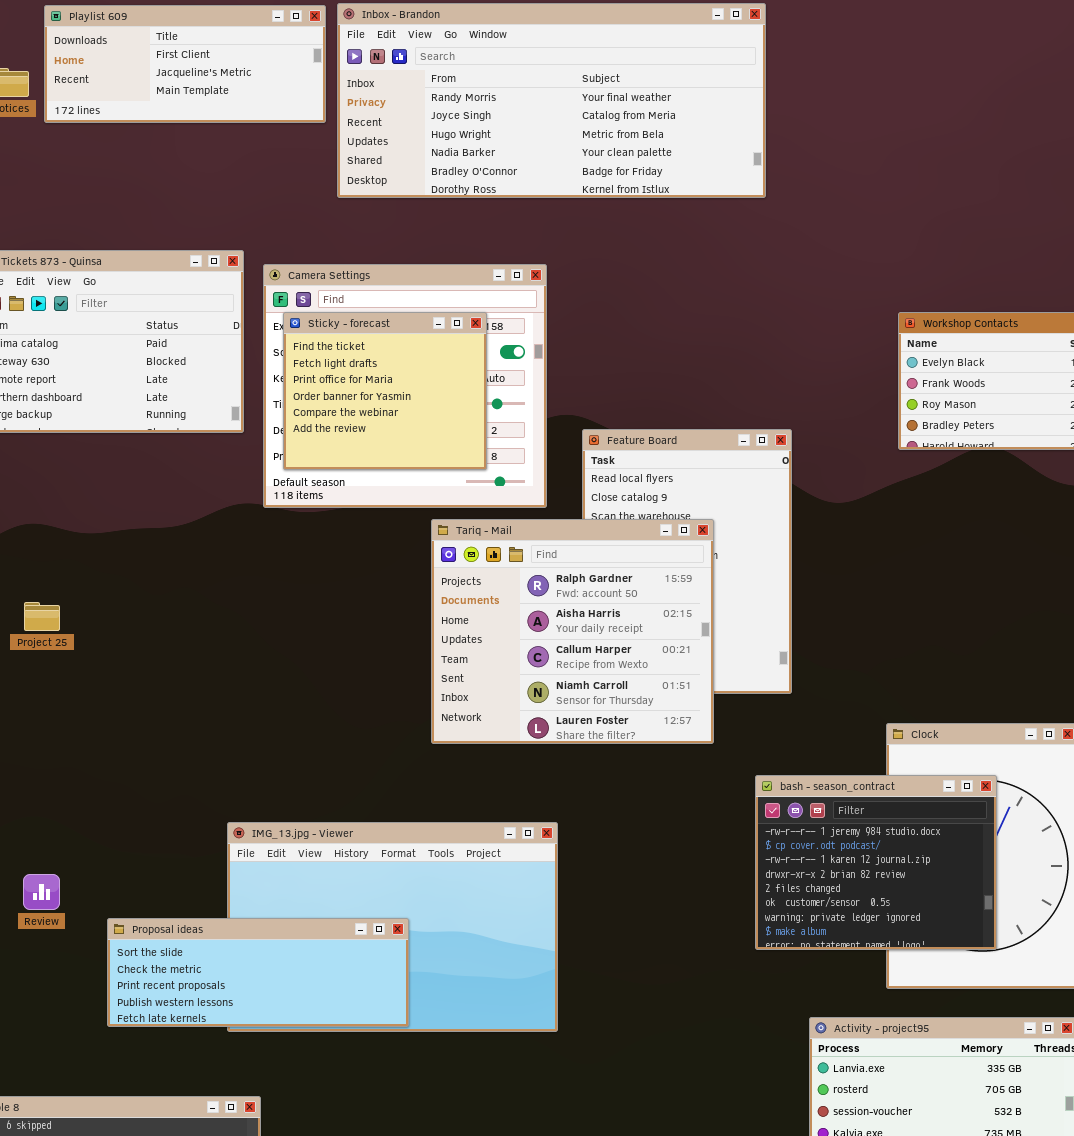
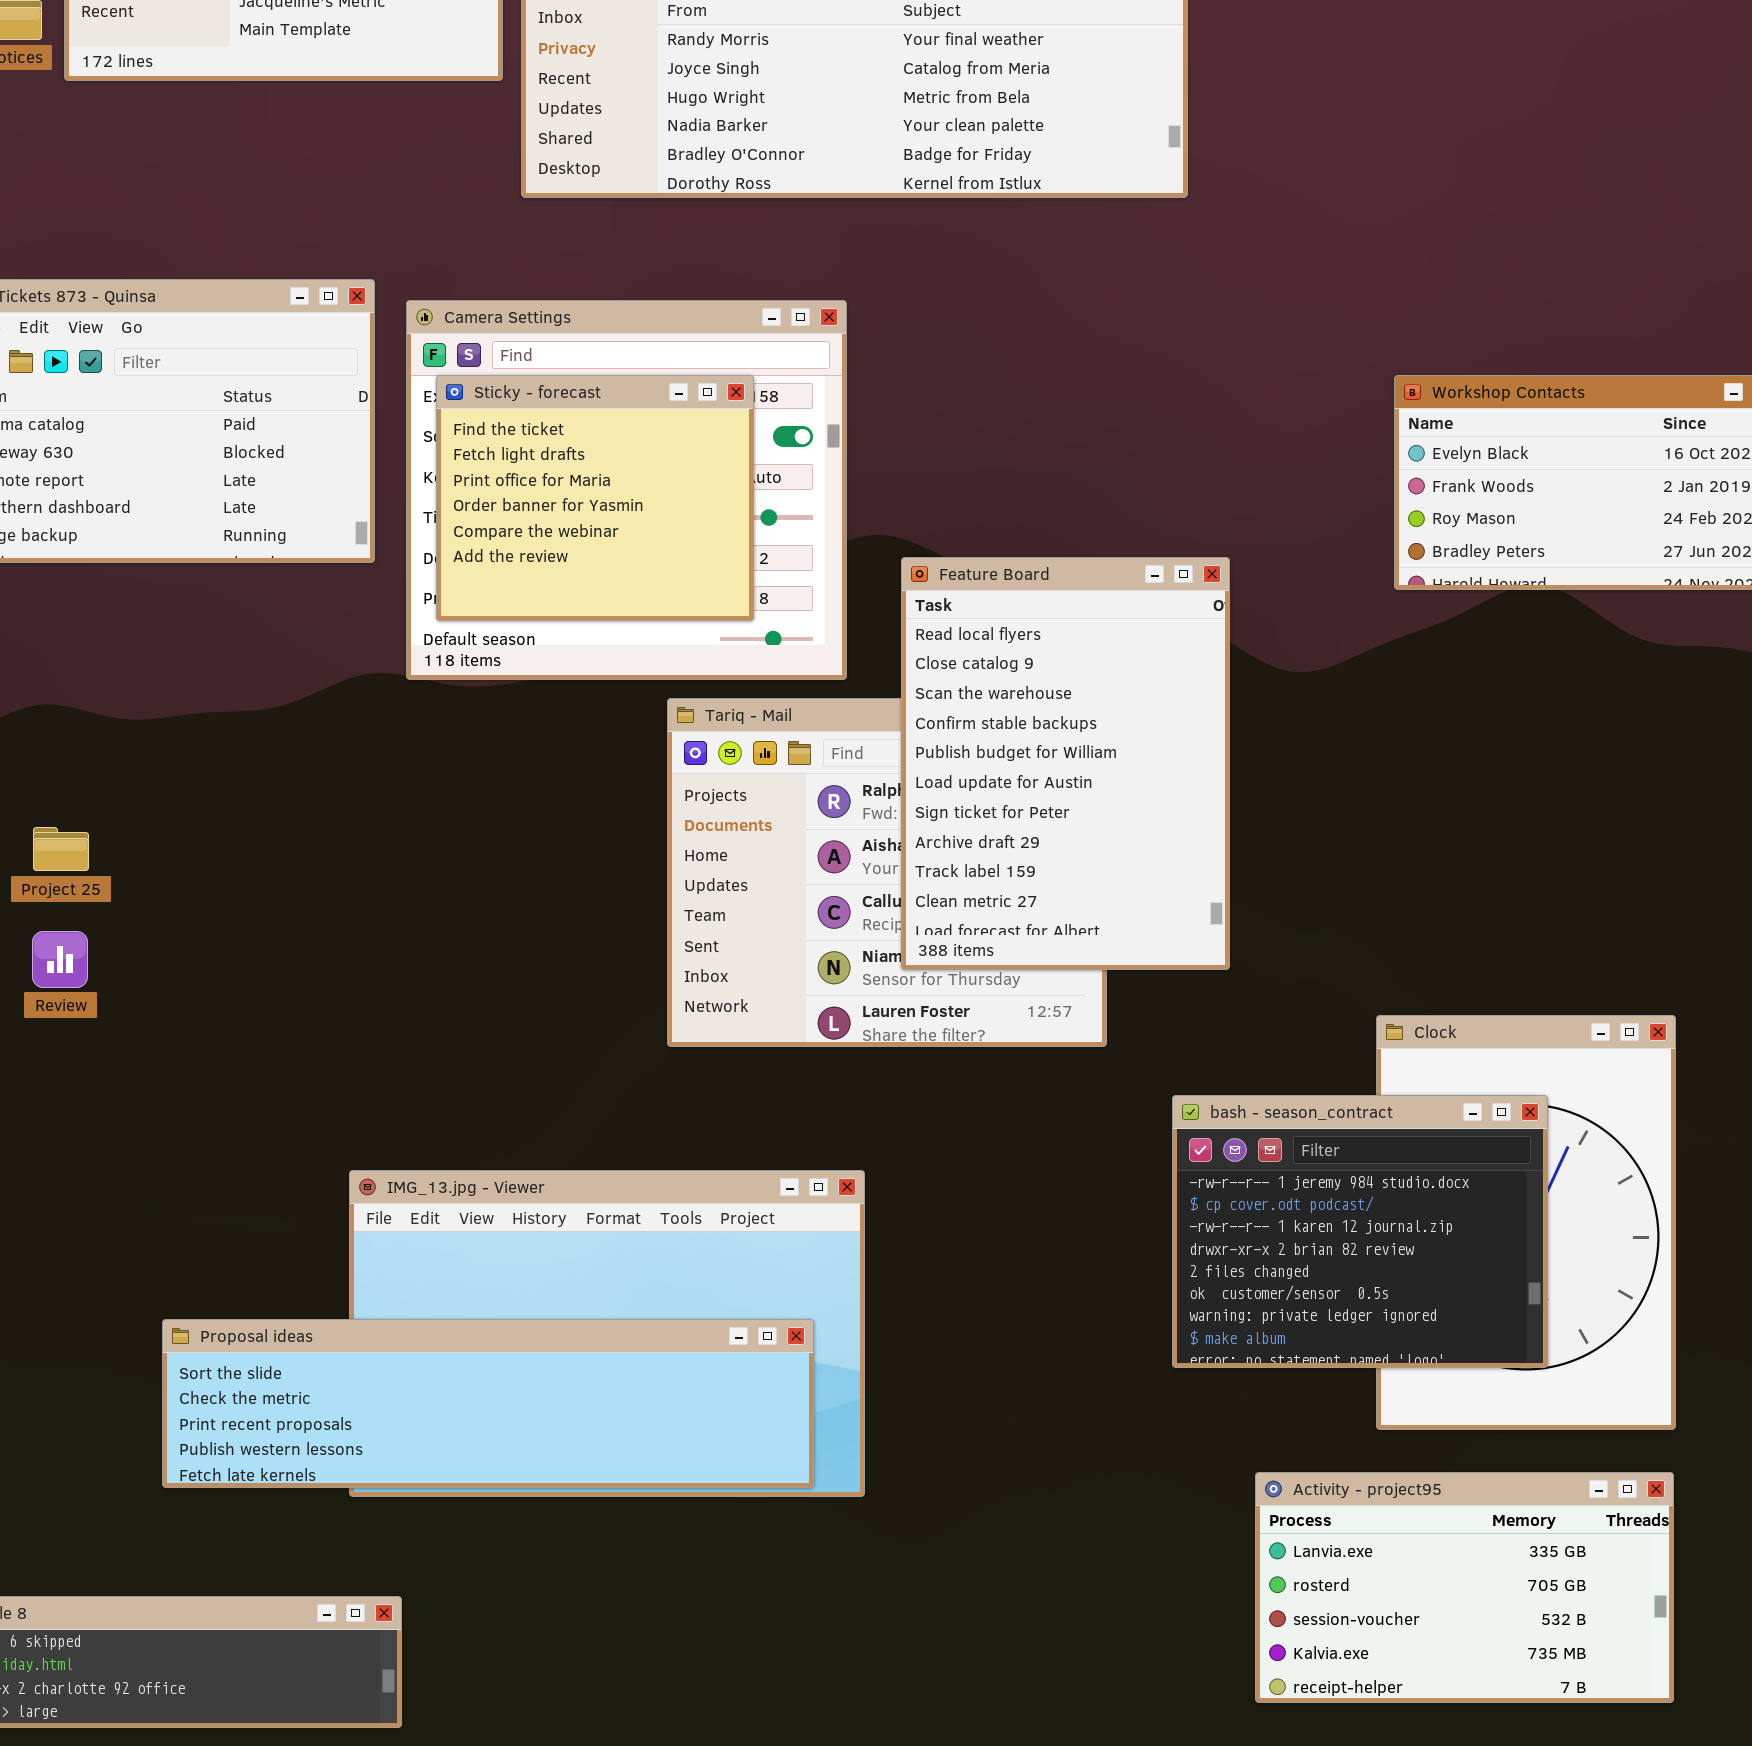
Feature Board: [582,429,792,694] -> [901,557,1230,970], raised
Review: [23,874,60,910] -> [32,931,88,988], moved
Proposal ideas: [107,918,409,1027] -> [162,1319,814,1488], resized

